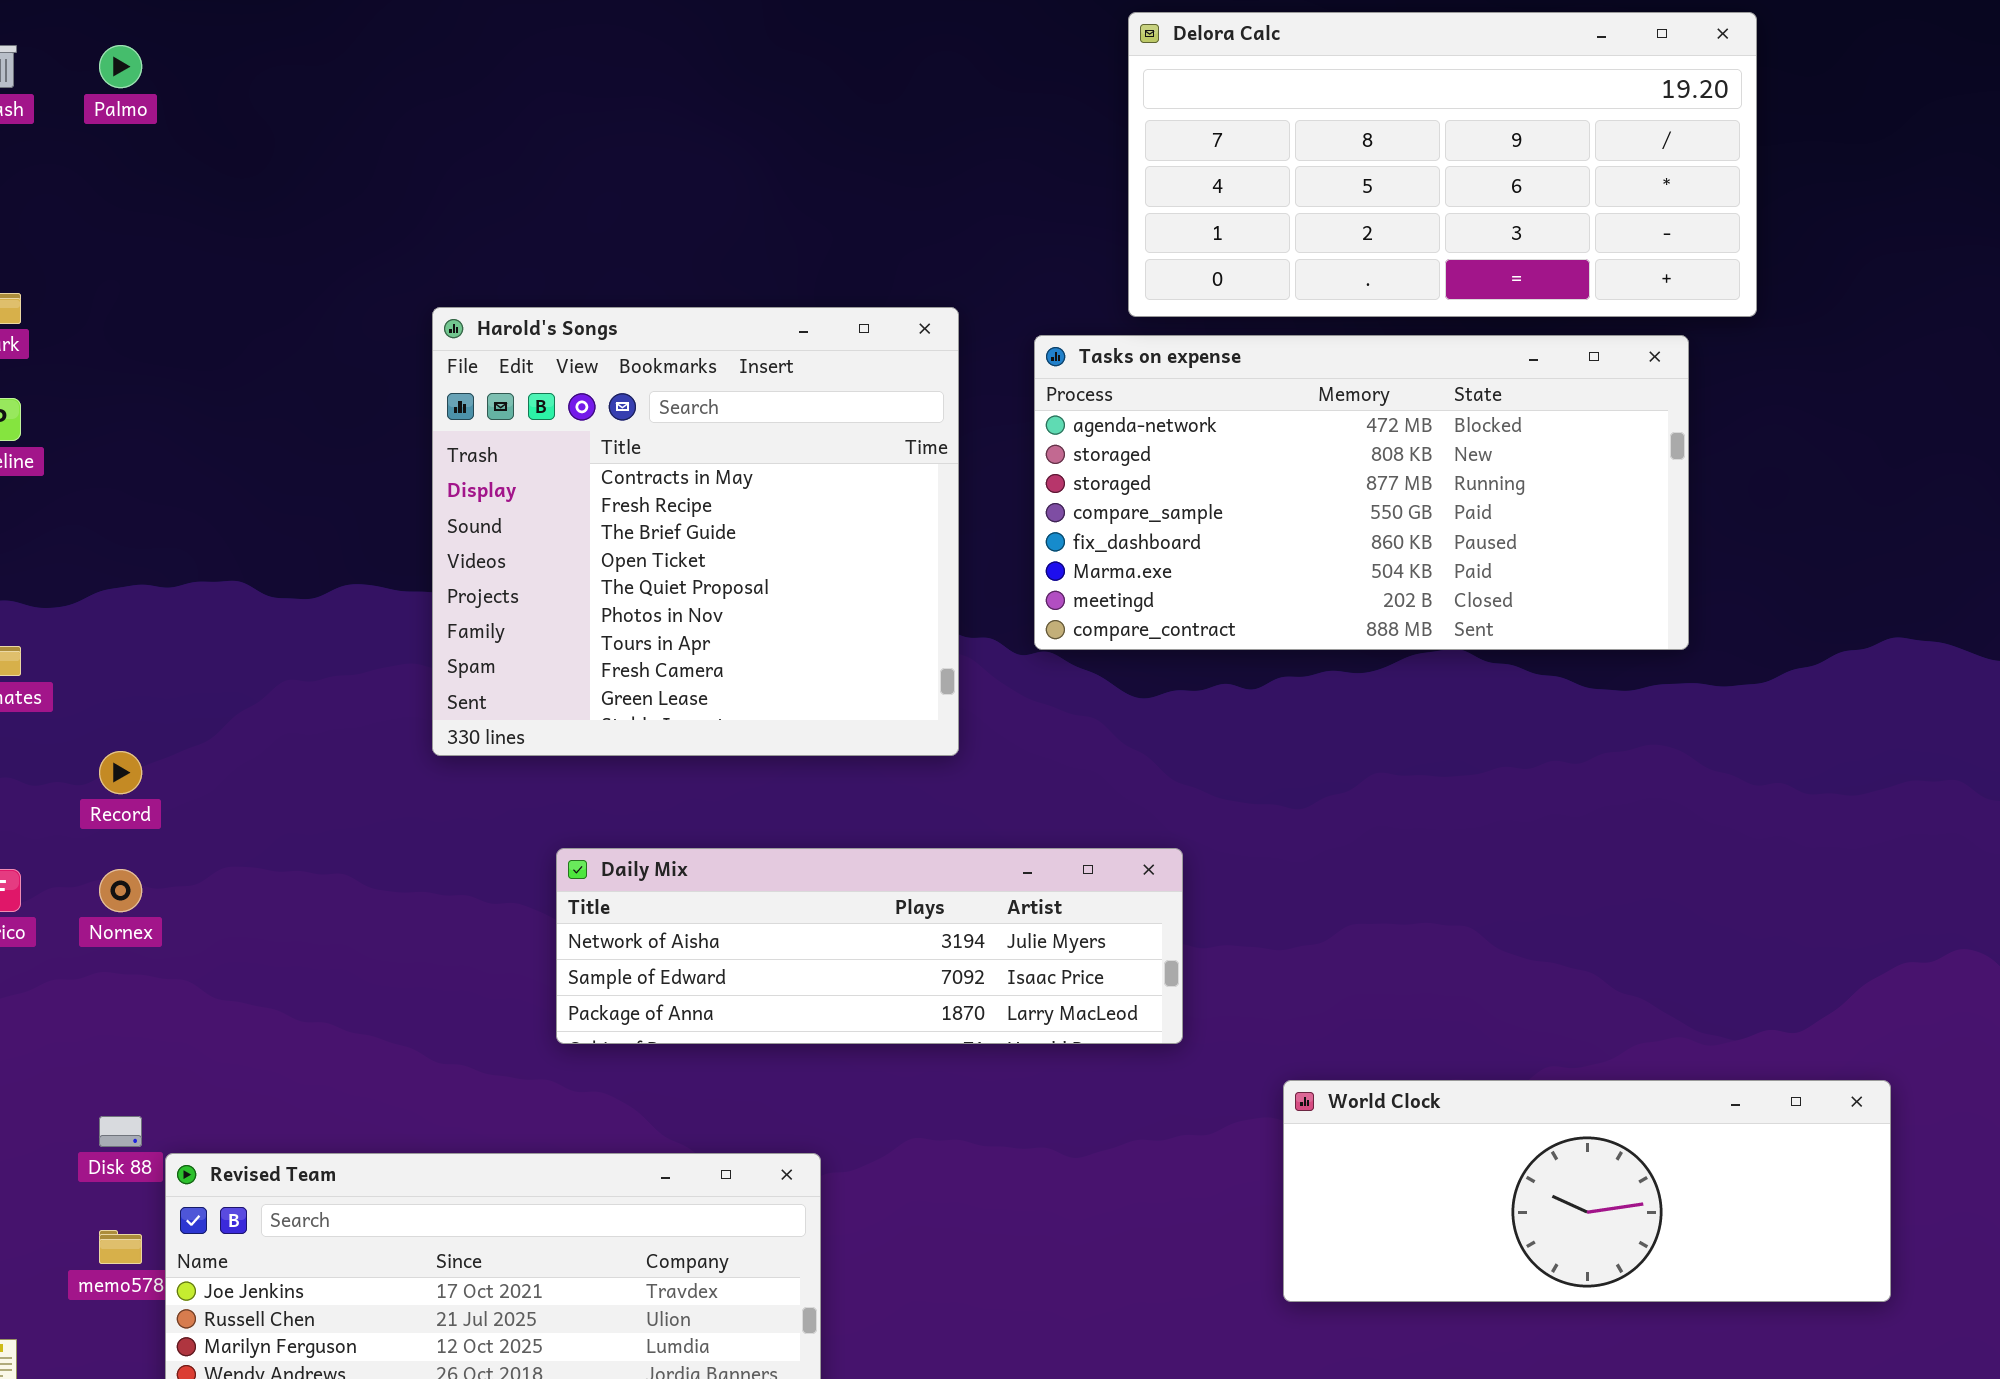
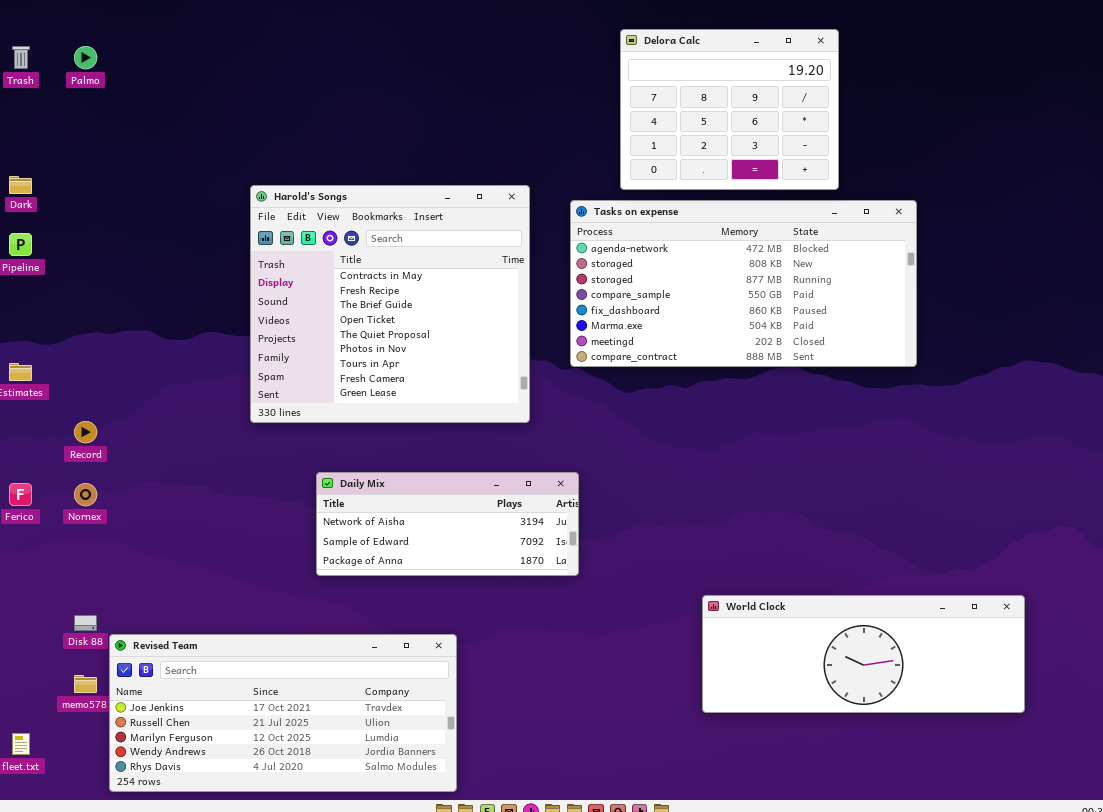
Delora Calc: [1128,12,1757,317] -> [620,29,839,190], resized
Daily Mix: [556,848,1183,1044] -> [316,472,579,576], resized

